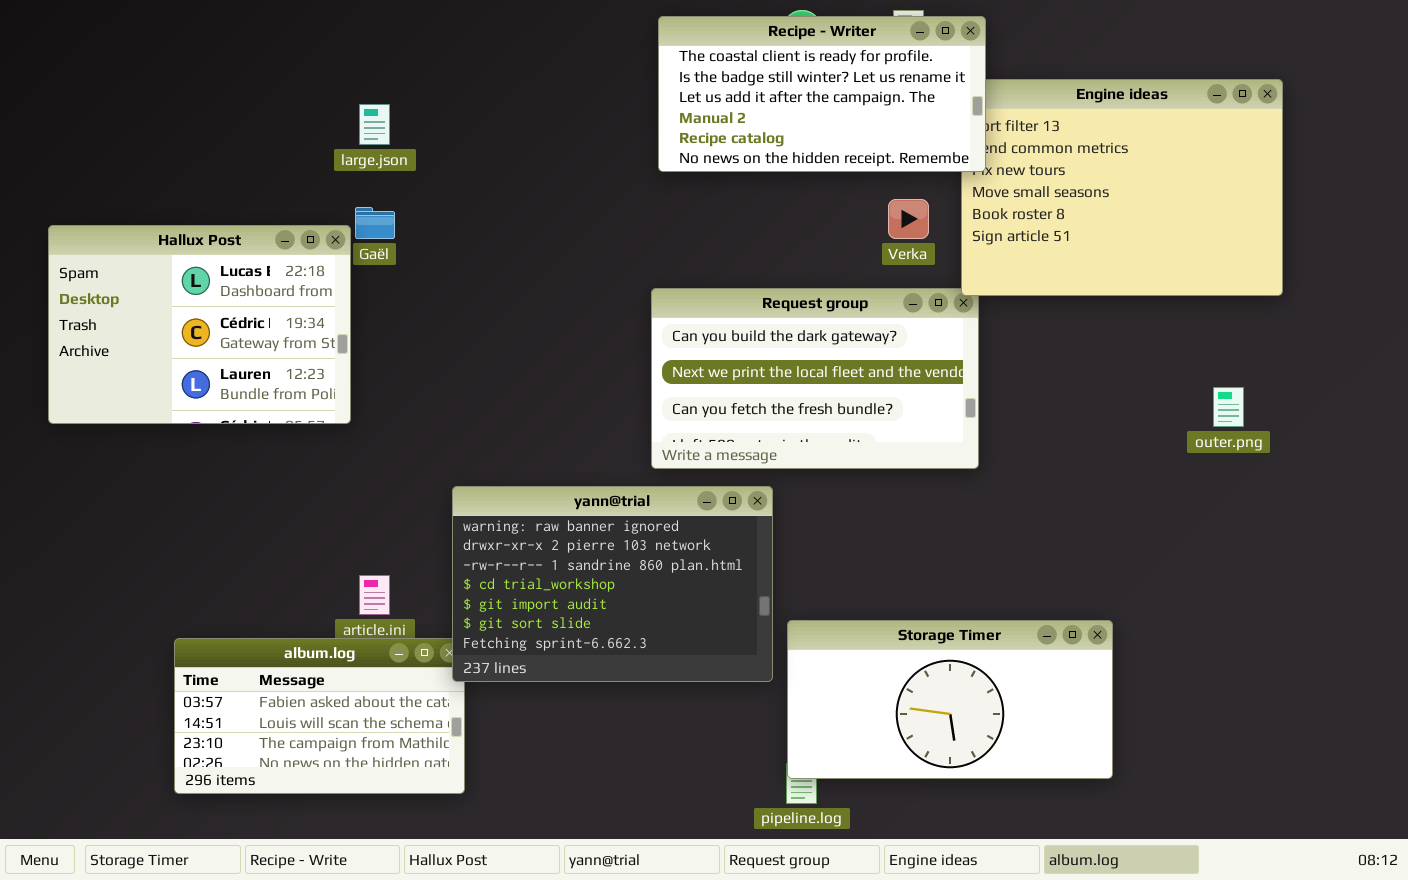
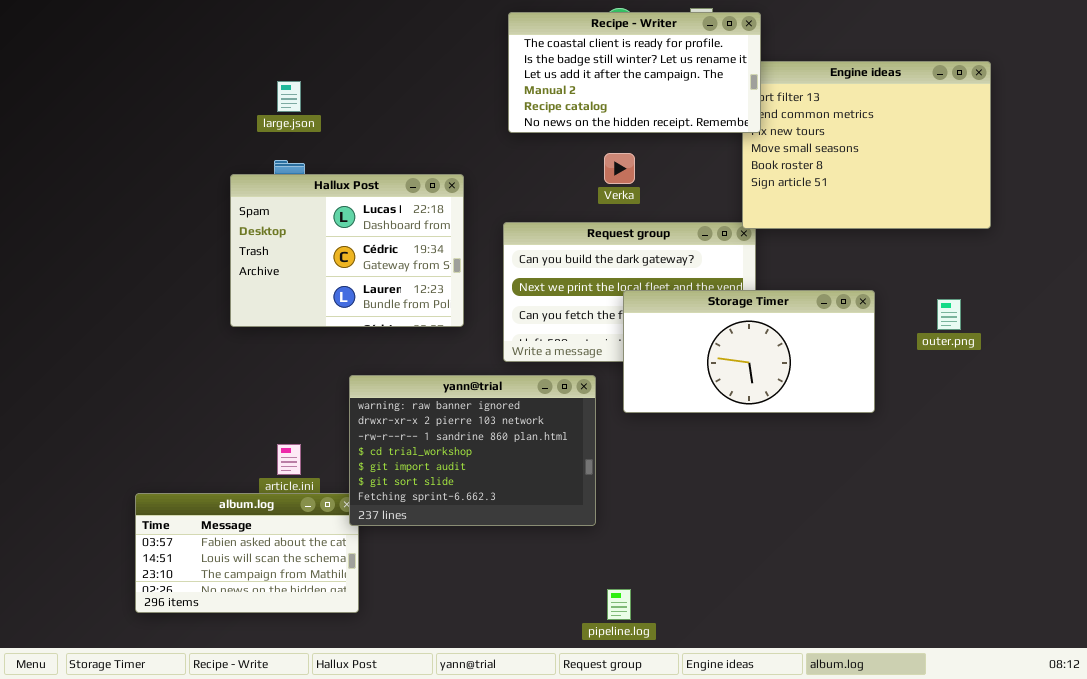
Verka: [888,199,929,239] -> [604,153,635,184], moved
Hallux Post: [48,225,351,424] -> [230,174,464,327], moved
Storage Timer: [787,620,1113,779] -> [623,290,875,413], moved

